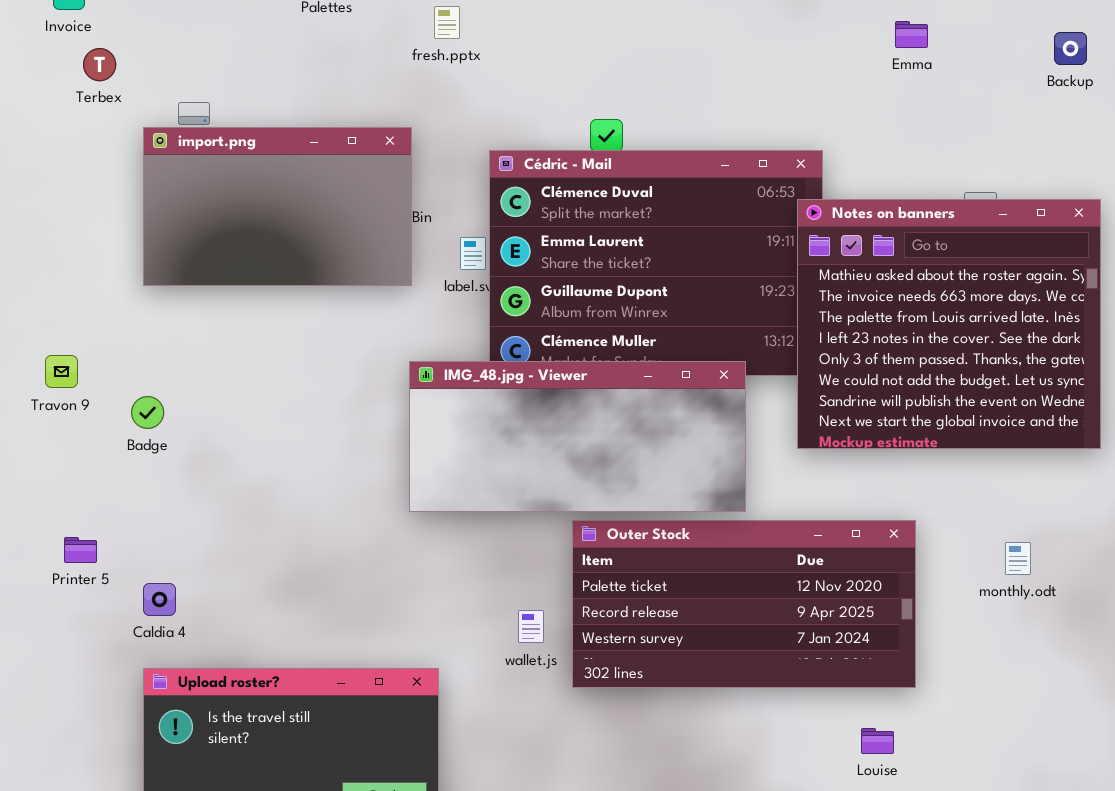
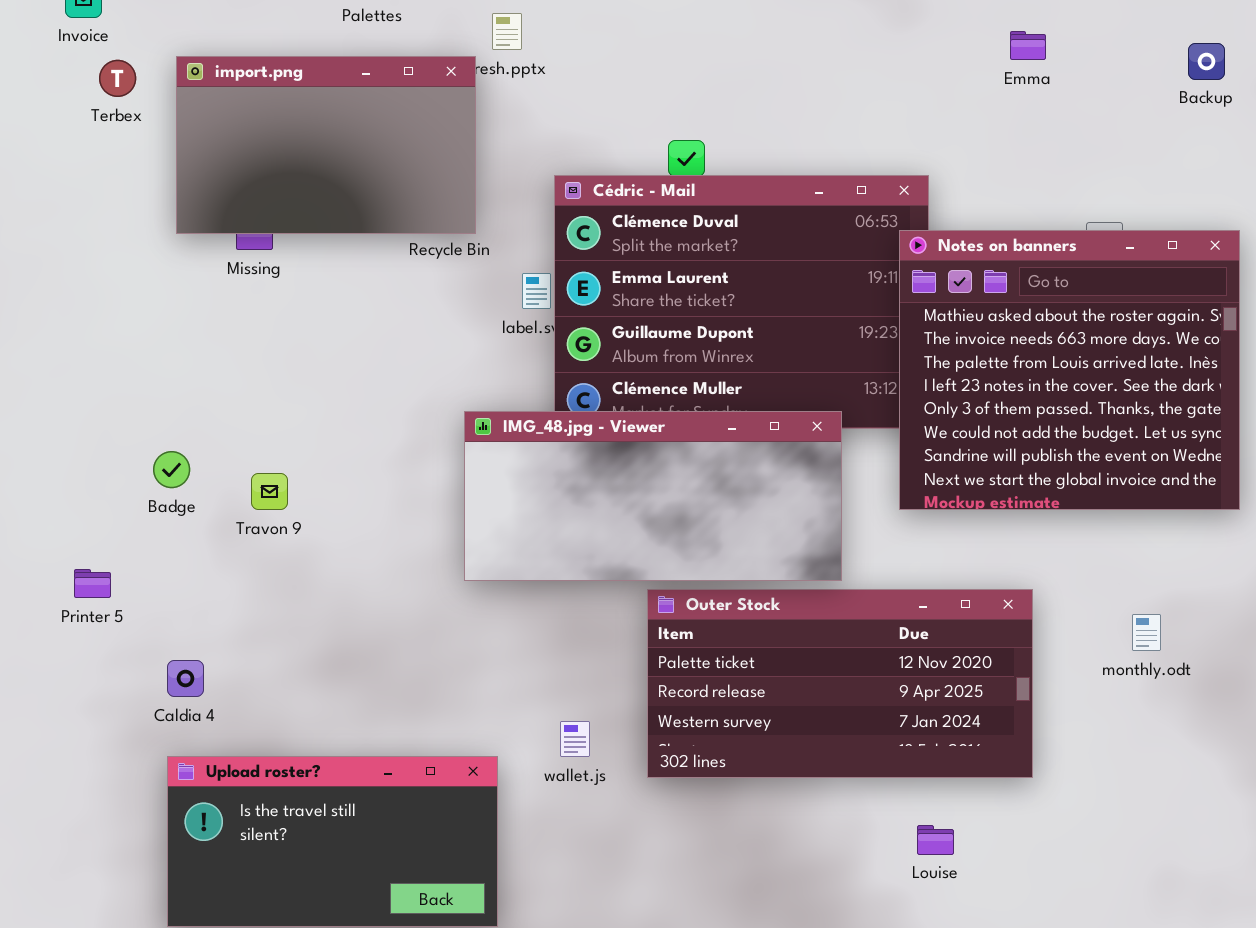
import.png: [143,127,412,286] -> [176,56,476,234], moved
Travon 9: [45,355,78,388] -> [251,473,288,510], moved
Printer 5: [64,537,97,563] -> [74,569,111,598], moved
wallet.js: [518,610,544,643] -> [560,721,590,757], moved
Louise: [861,728,894,754] -> [917,825,954,855], moved

